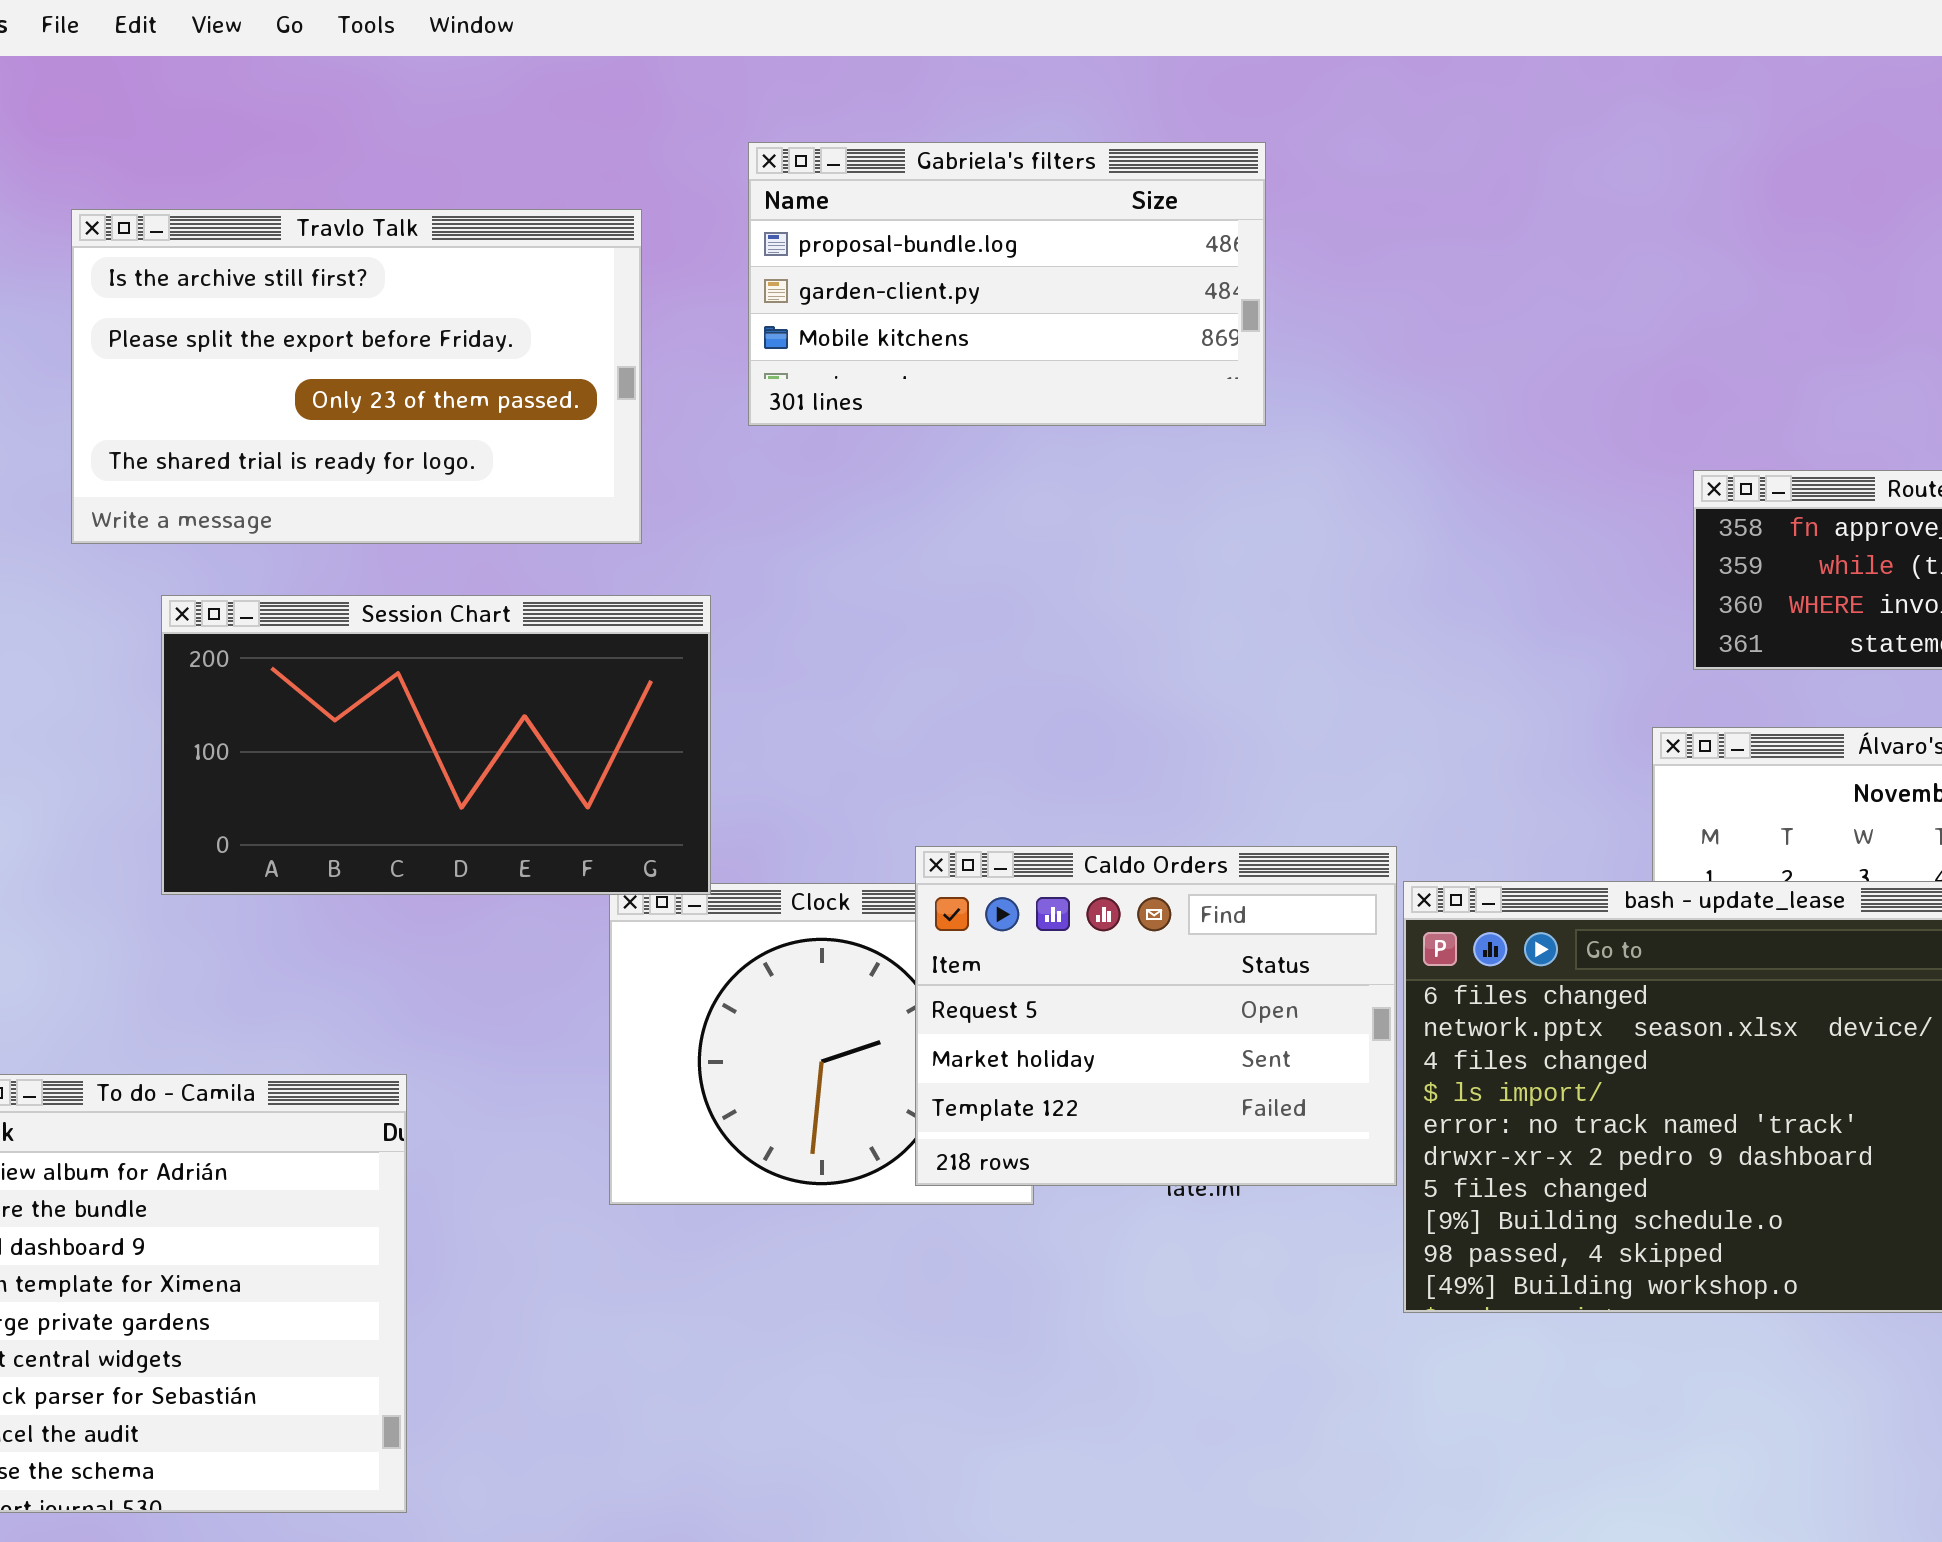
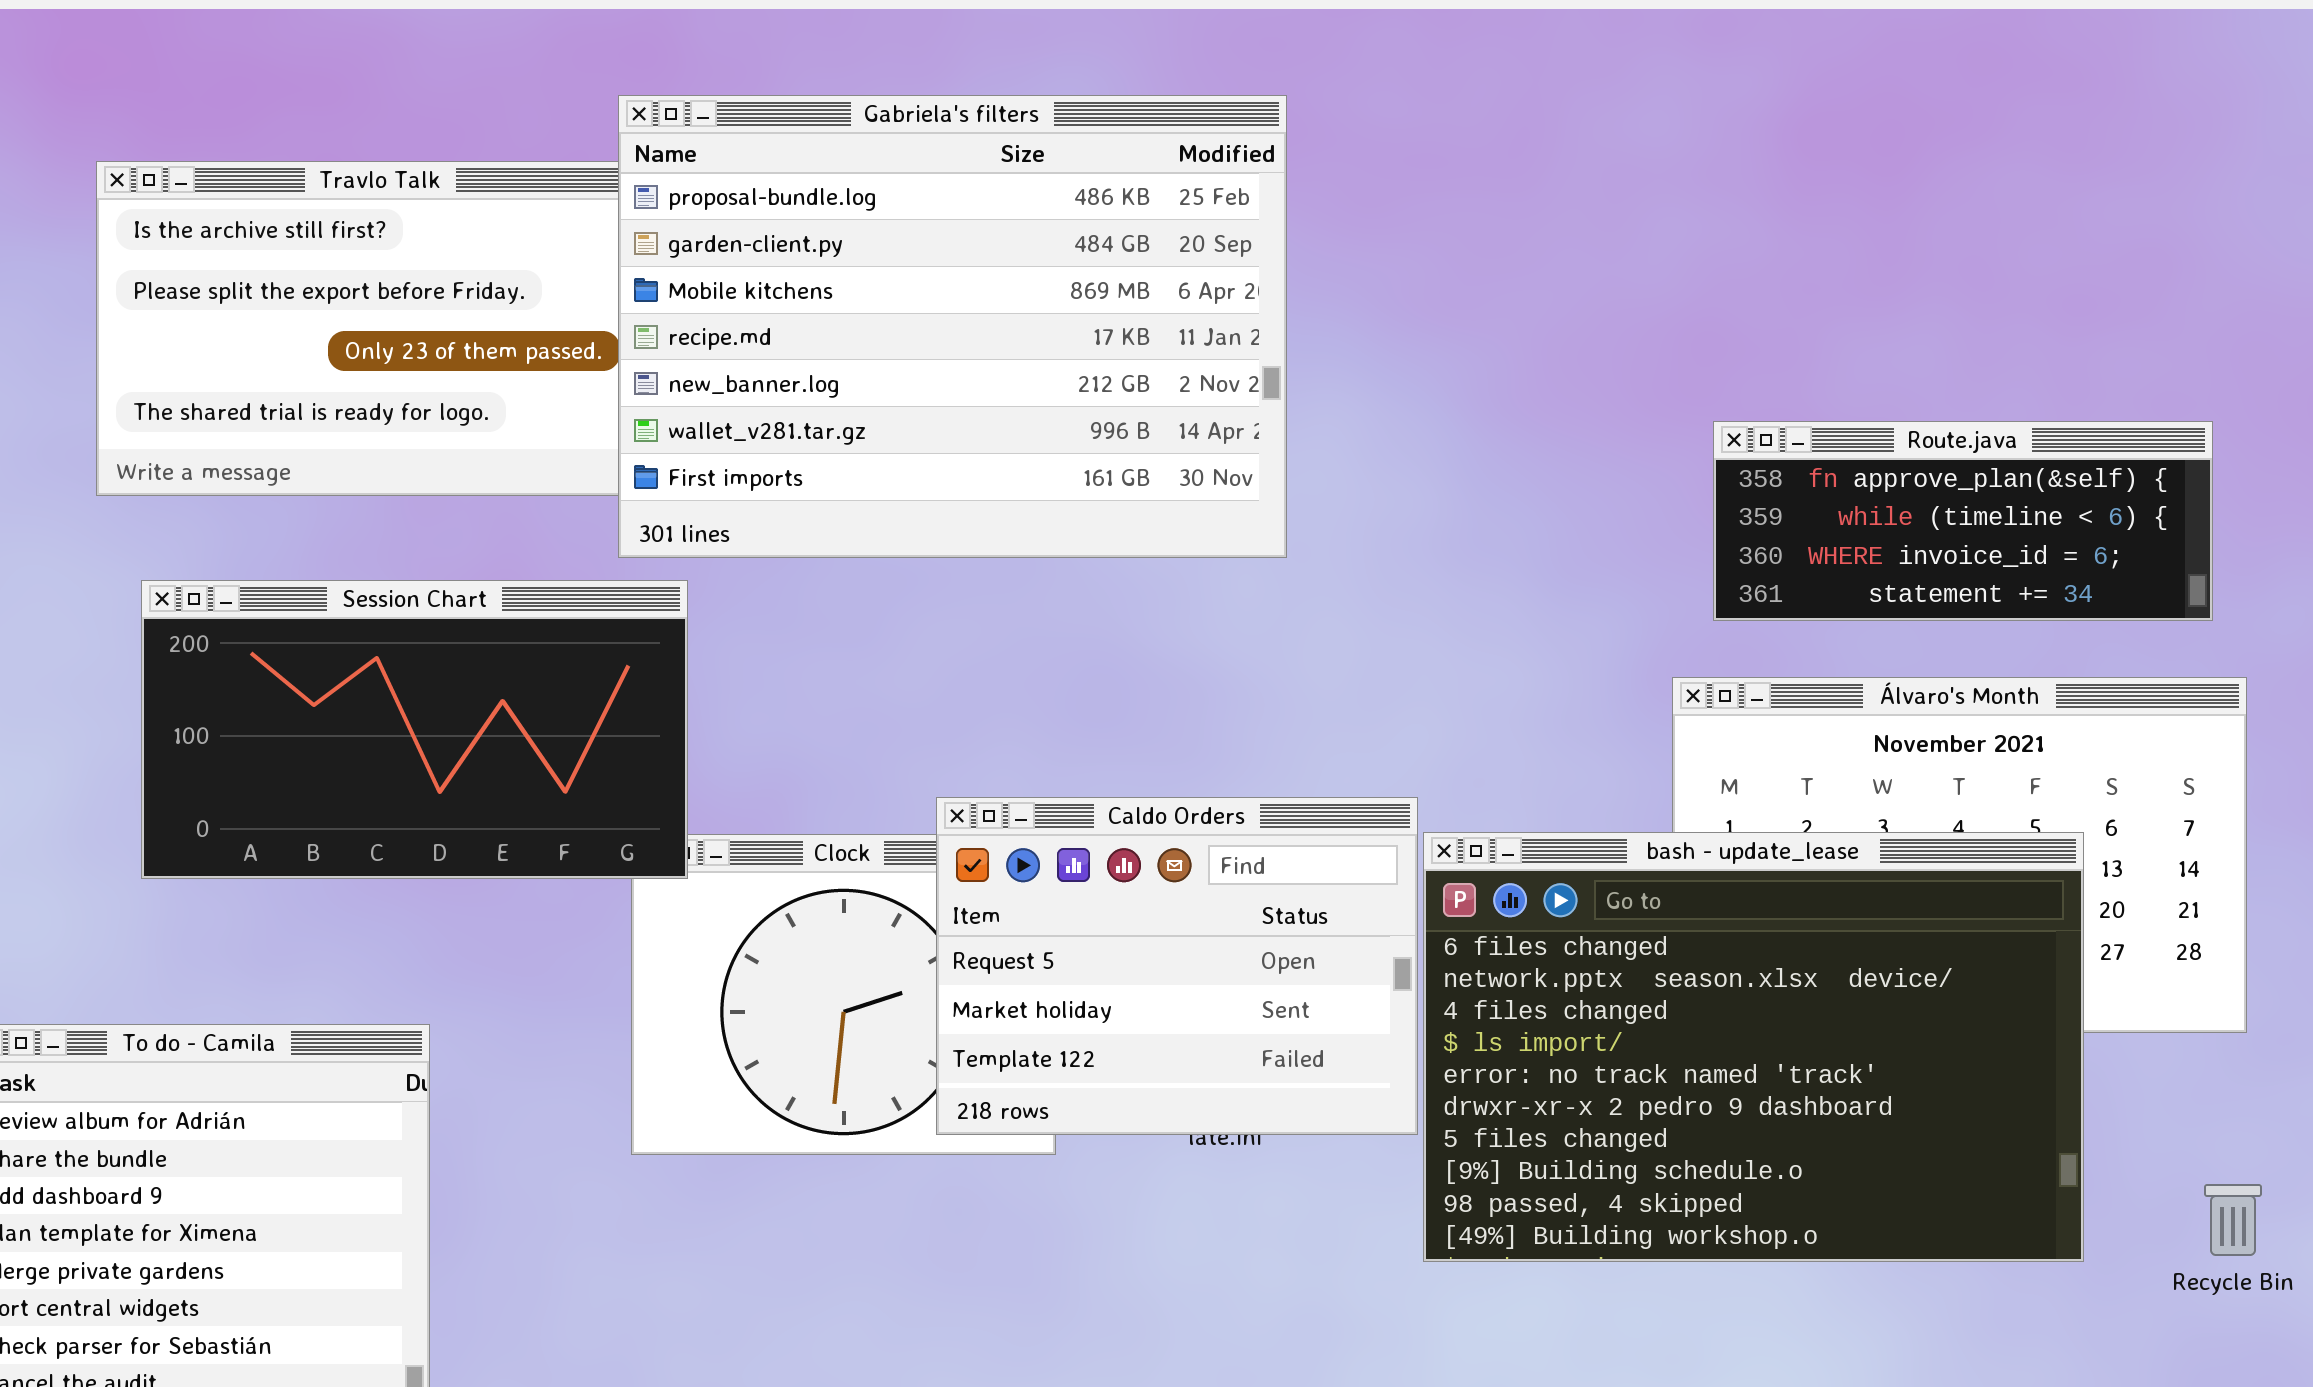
Gabriela's filters: [748,142,1266,426] -> [618,95,1287,558], resized
Session Chart: [161,595,711,895] -> [141,580,688,879], moved

